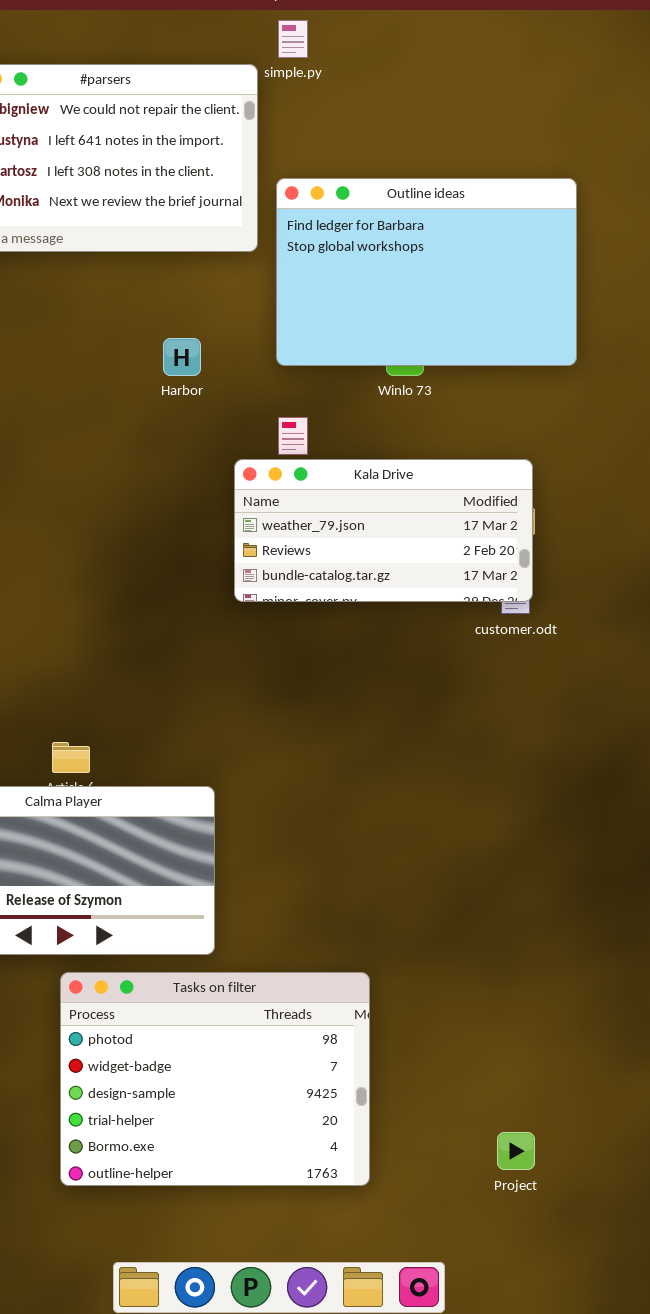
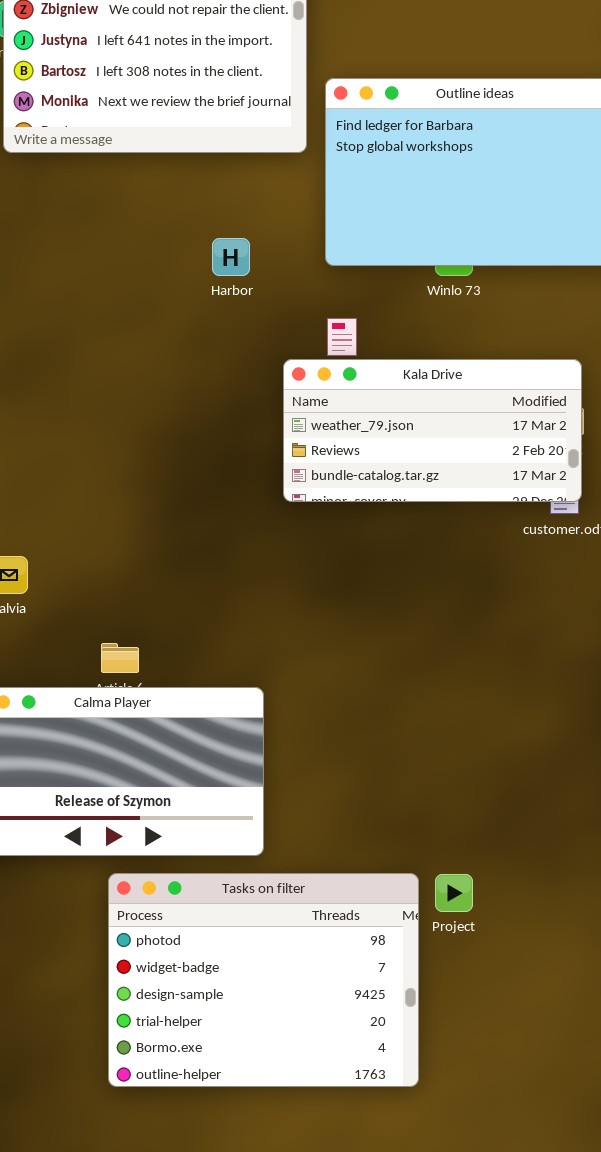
Project: [497,1132,535,1170] -> [435,874,473,912], moved

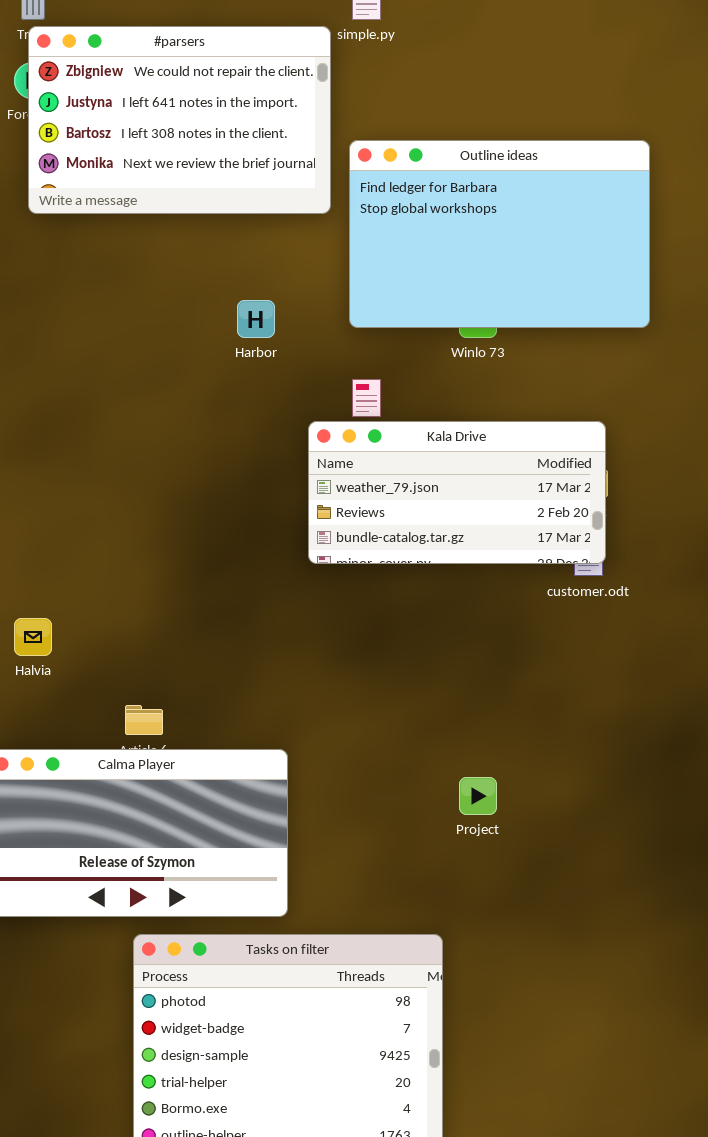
Project: [435,874,473,912] -> [459,777,497,815], moved

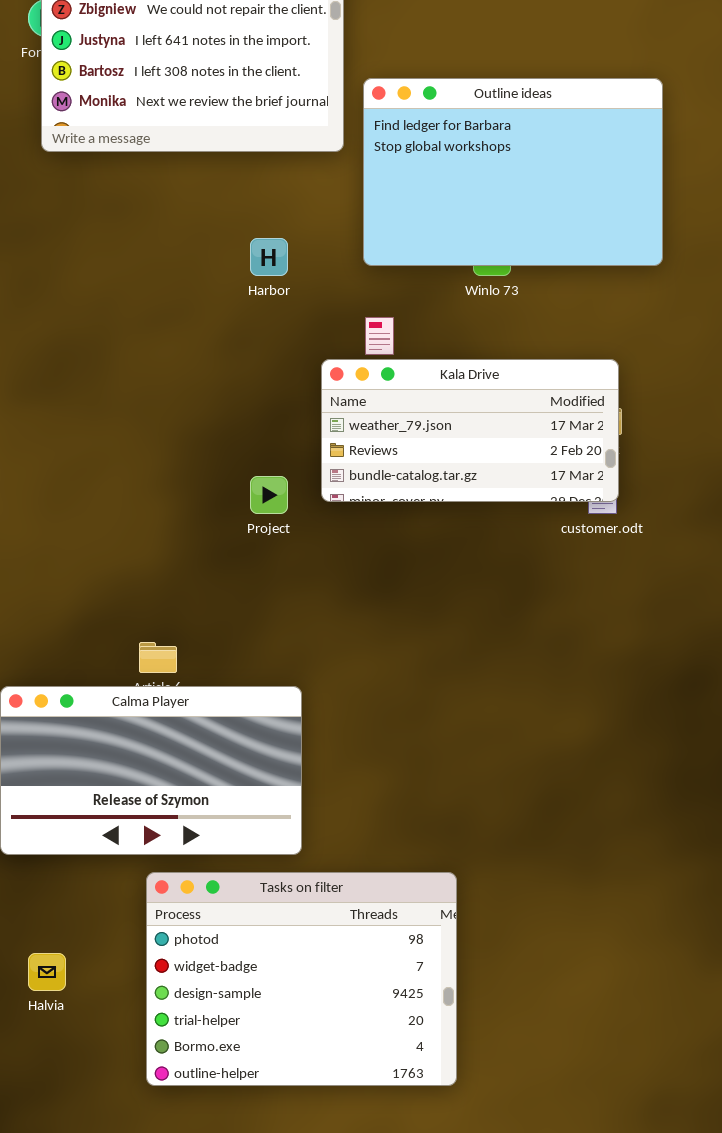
Halvia: [14,618,52,656] -> [28,953,66,991], moved
Project: [459,777,497,815] -> [250,476,288,514], moved

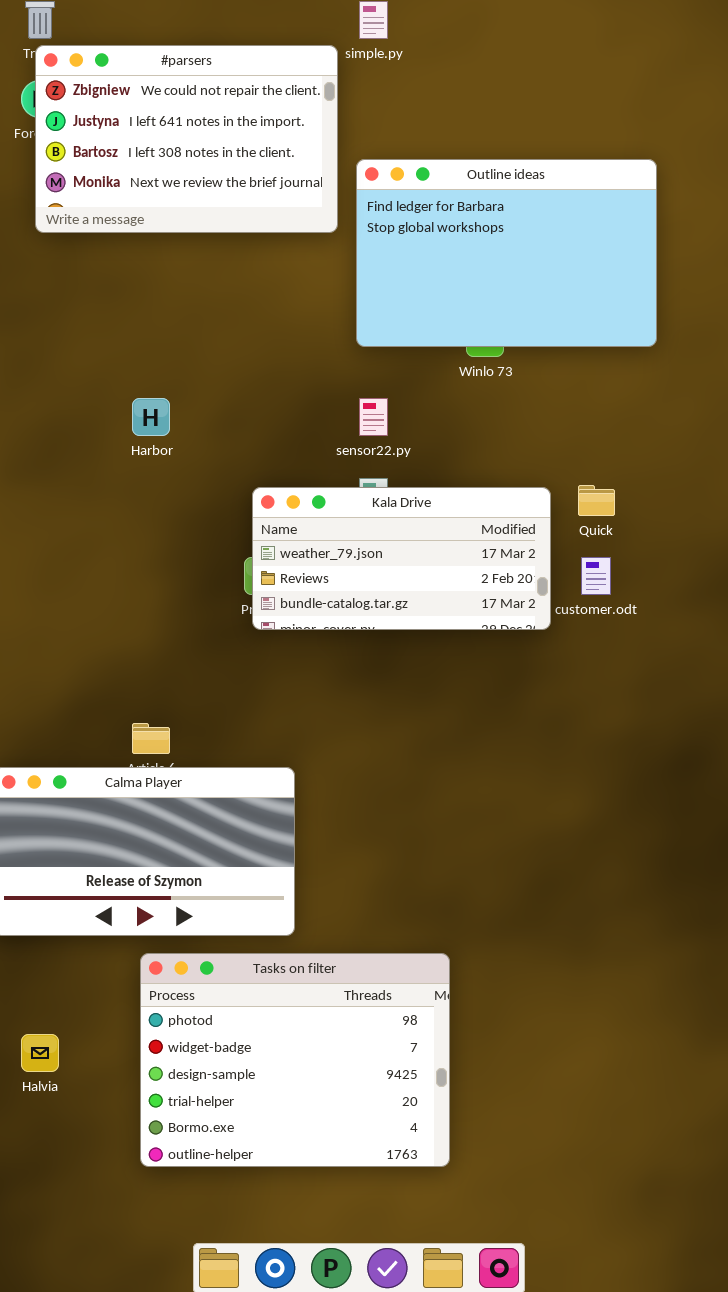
Harbor: [250,238,288,276] -> [132,398,170,436], moved
Kala Drive: [321,359,619,502] -> [252,487,551,630], moved

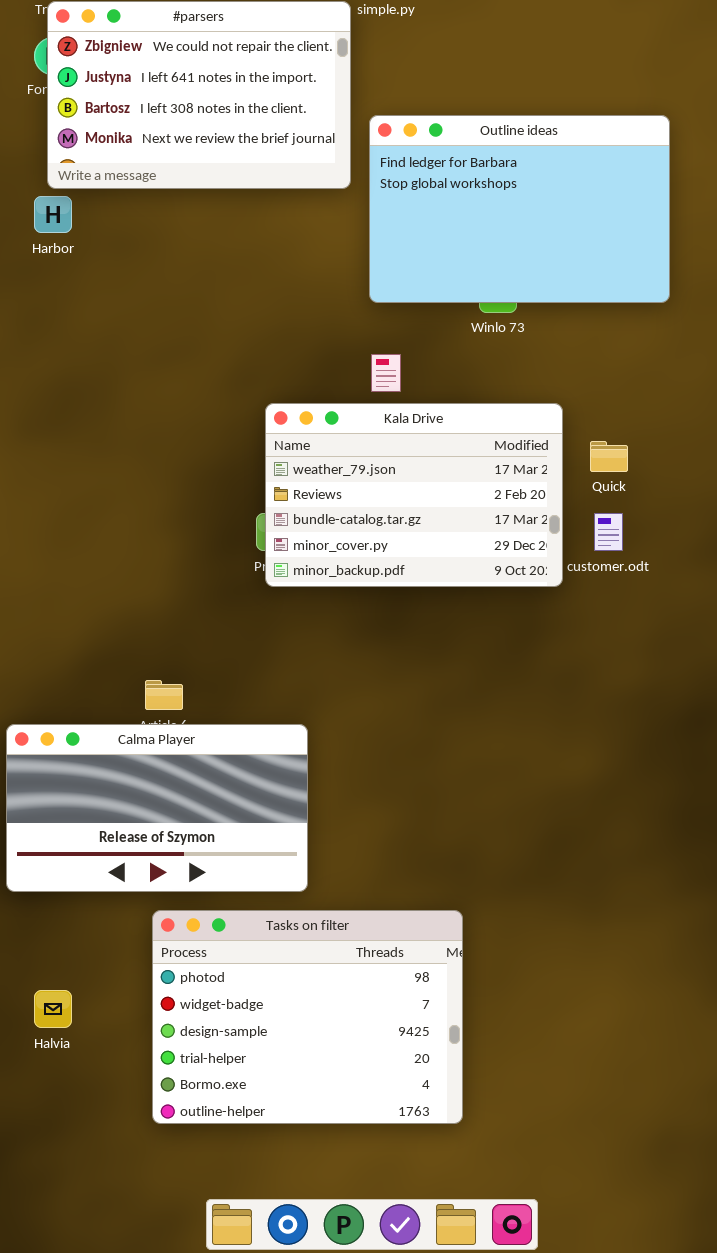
Harbor: [132,398,170,436] -> [34,196,72,233], moved
Kala Drive: [252,487,551,630] -> [265,403,563,587], resized

